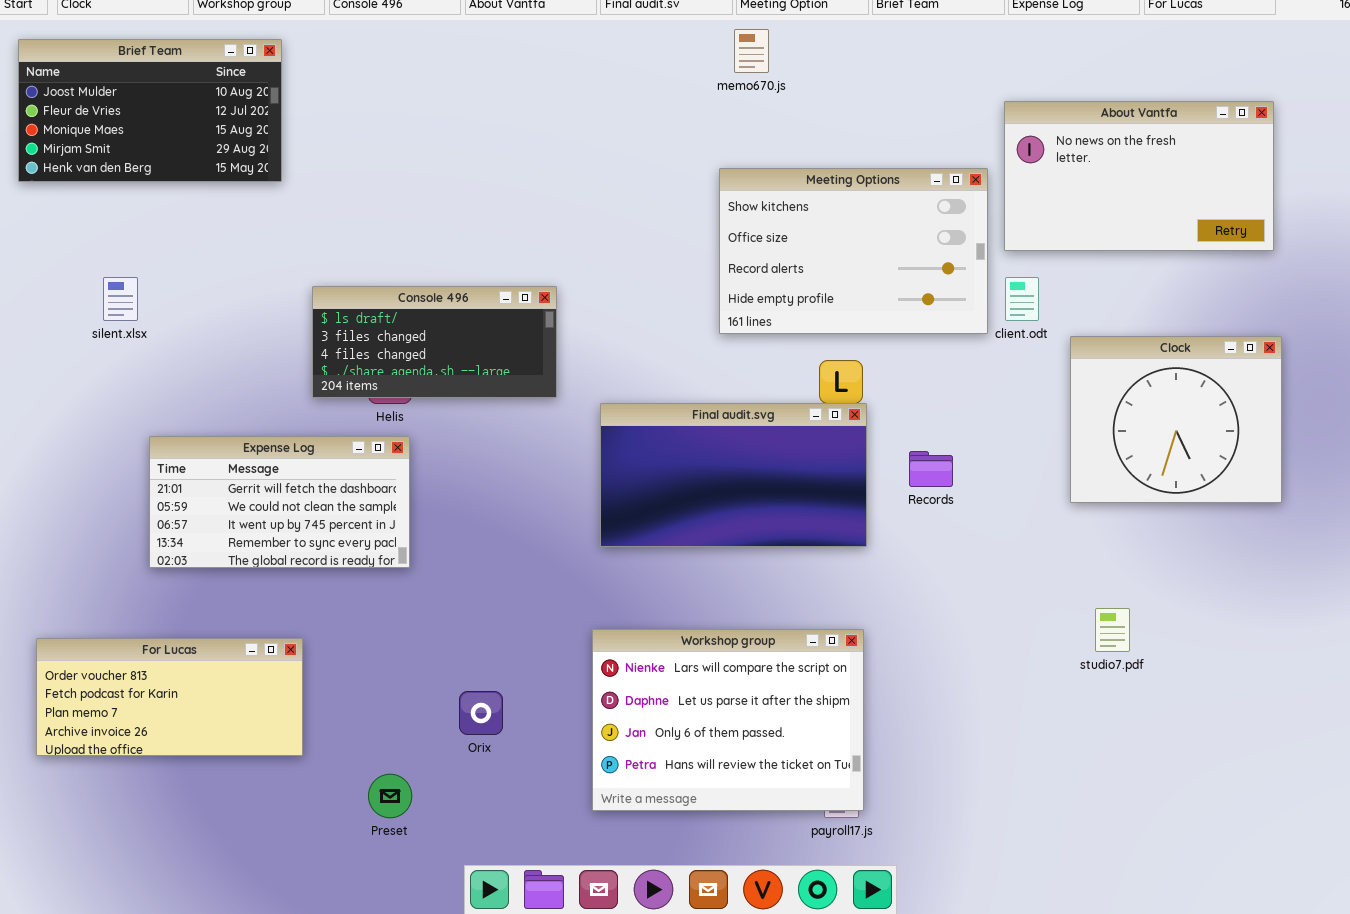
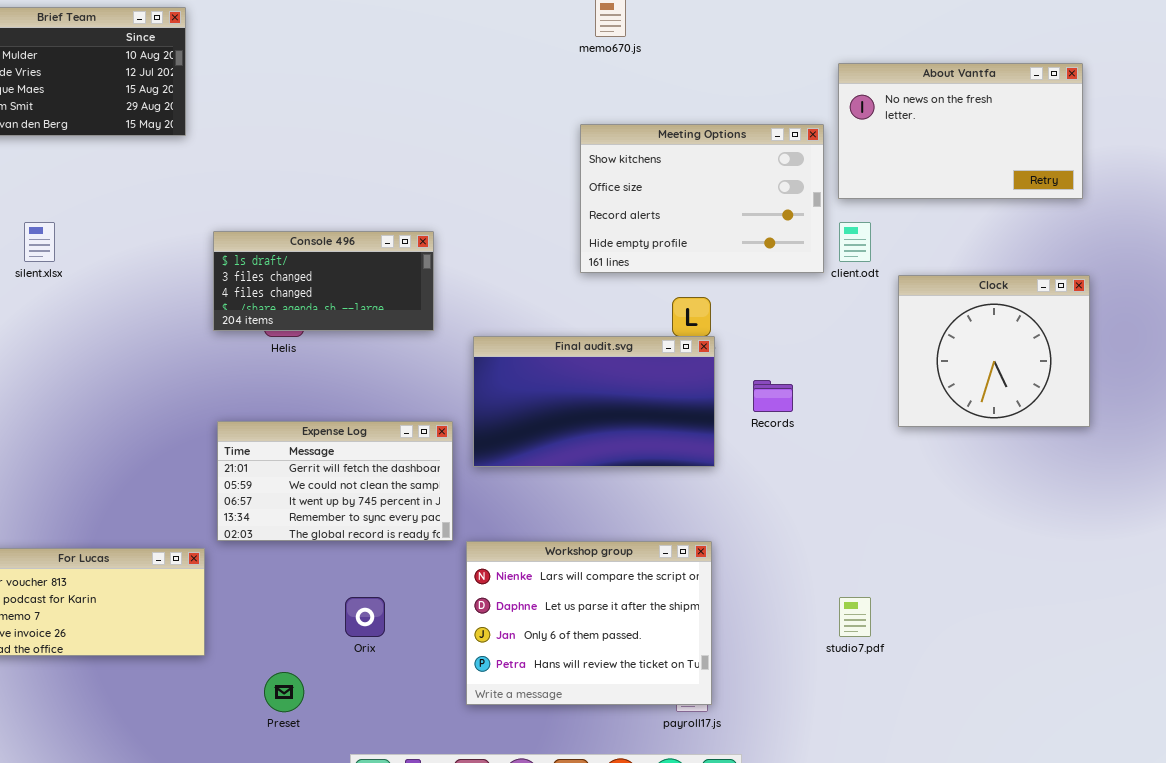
Expense Log: [149,436,410,568] -> [217,421,453,541], moved
studio7.pdf: [1095,608,1130,652] -> [839,597,871,637], moved

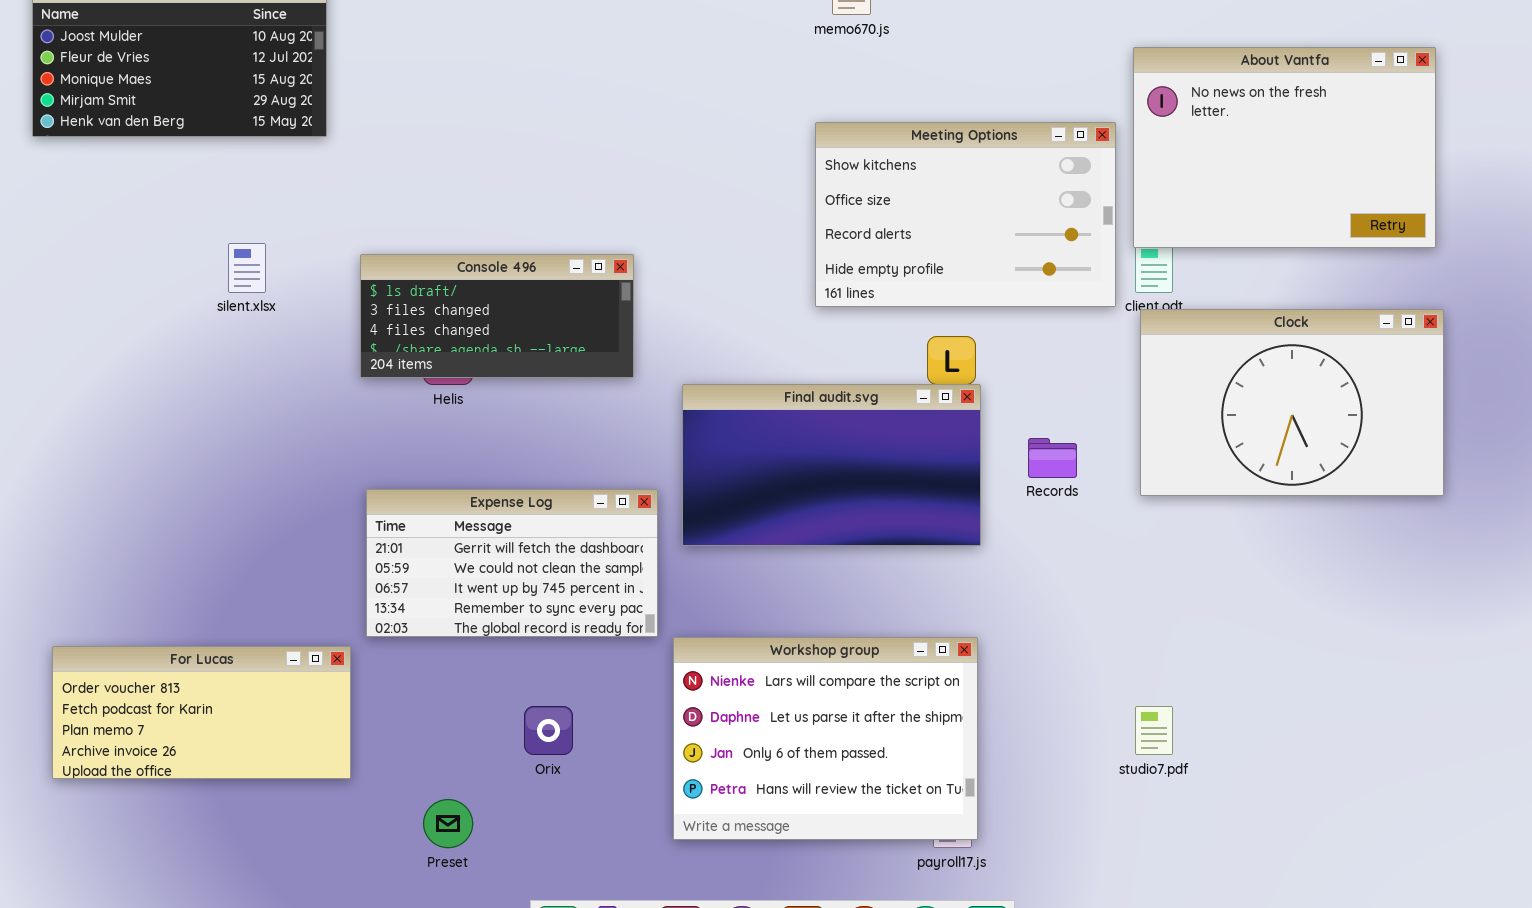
About Vantfa: [838,63,1083,199] -> [1133,47,1436,248], resized
silent.xlsx: [24,222,55,262] -> [228,243,266,293], moved
Clock: [898,275,1090,427] -> [1140,309,1444,496], resized

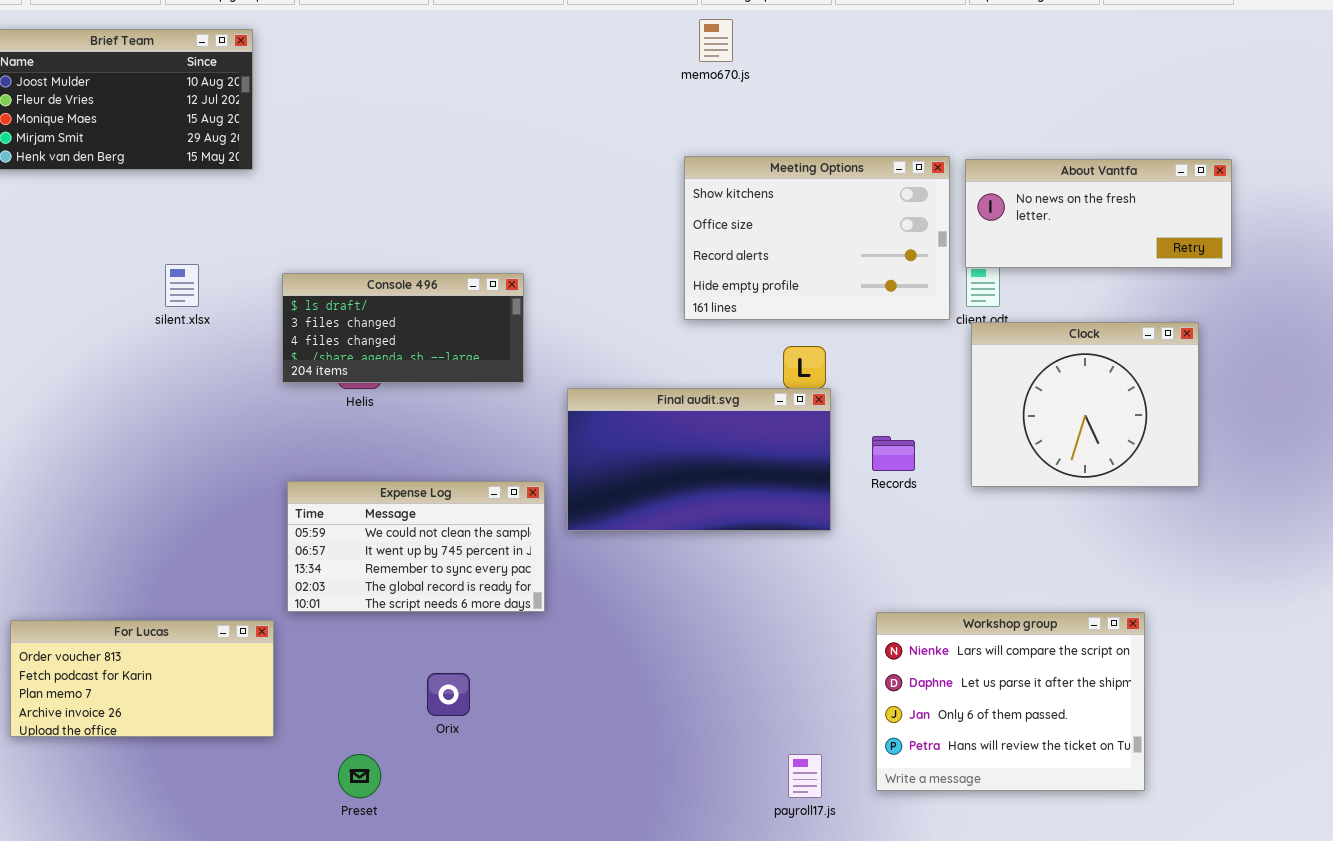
About Vantfa: [1133,47,1436,248] -> [965,159,1232,268], resized
Clock: [1140,309,1444,496] -> [971,322,1199,487], resized
Expense Log: [366,489,658,637] -> [287,481,545,612], scrolled down 1 row
Workshop group: [673,637,978,840] -> [876,612,1145,791], moved

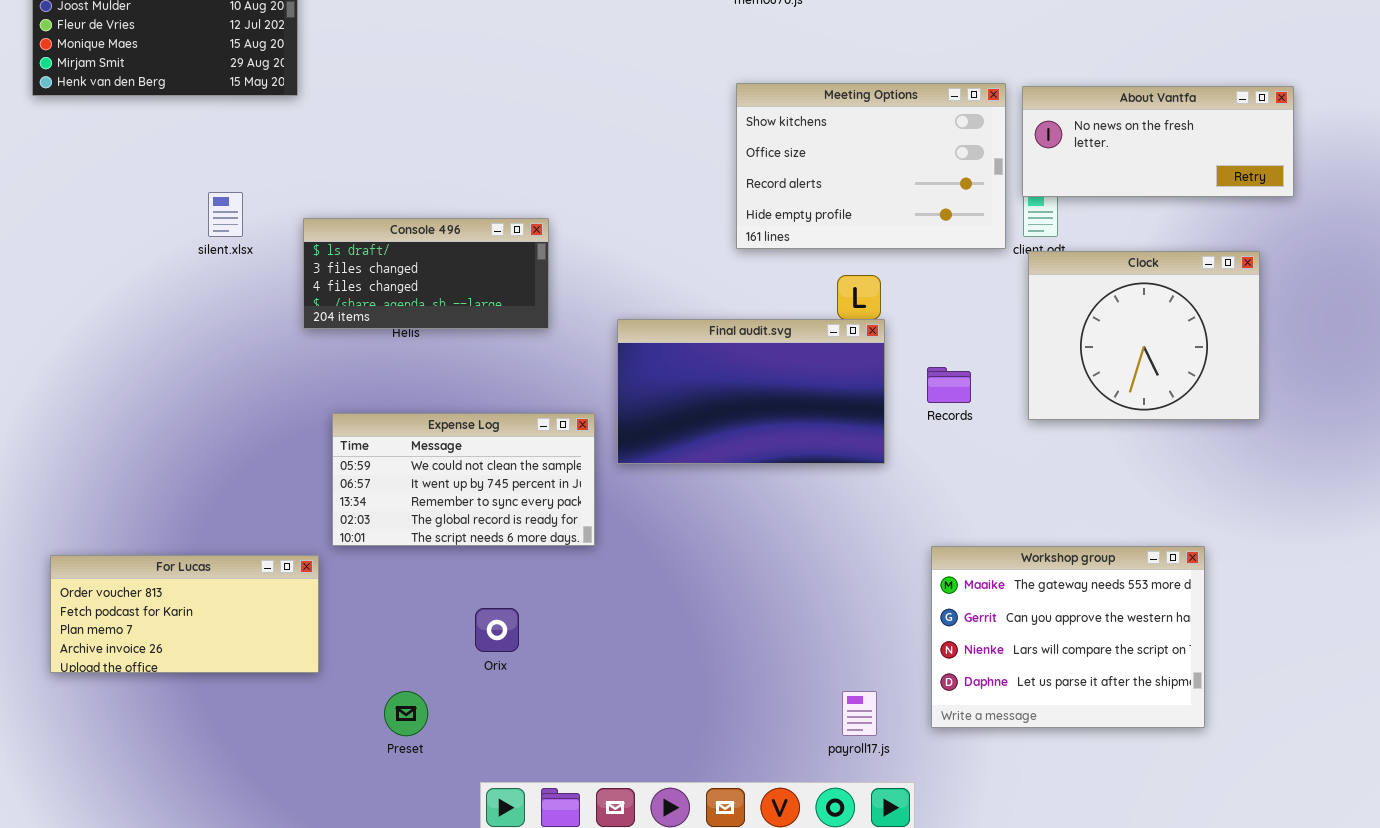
Console 496: [282,273,524,383] -> [303,218,549,329], moved
Workshop group: [876,612,1145,791] -> [931,546,1205,728], scrolled up 2 rows

